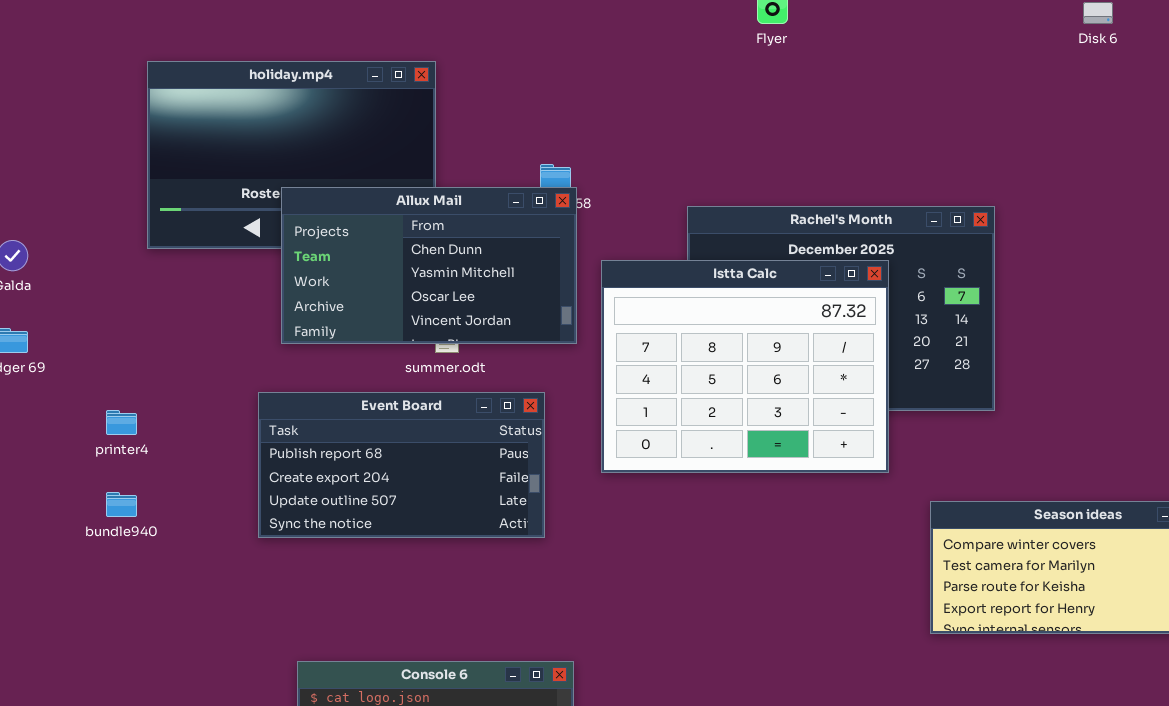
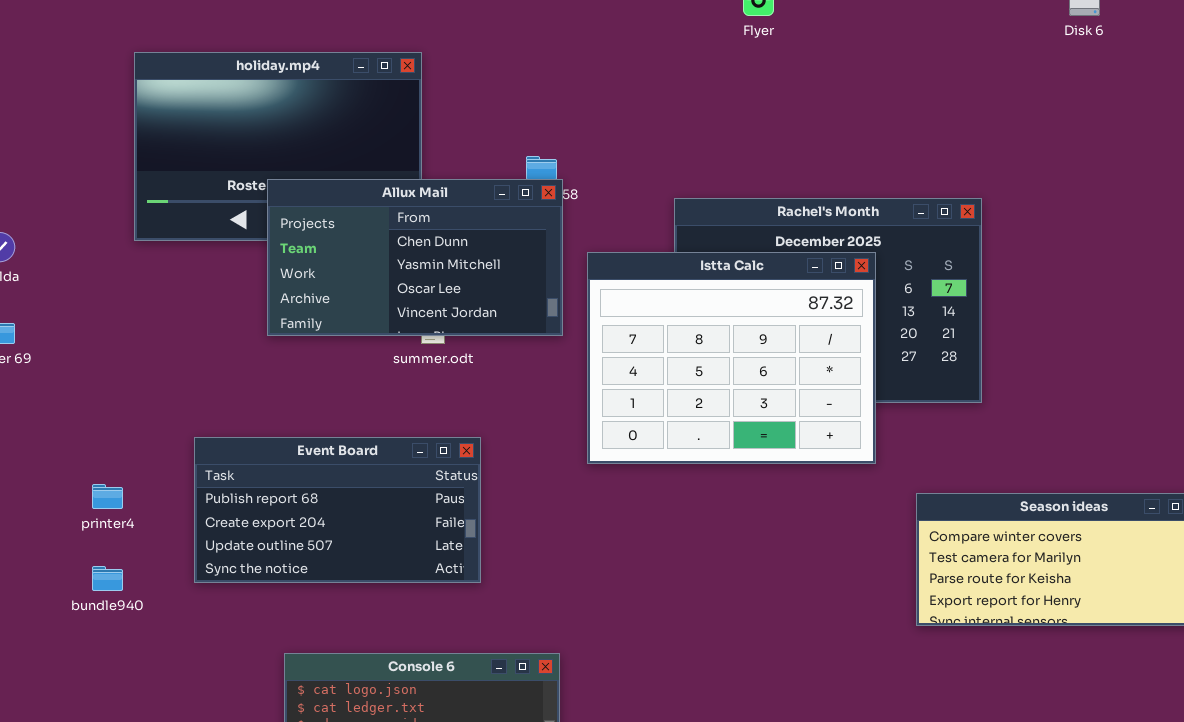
Event Board: [258,392,545,538] -> [194,437,481,583], moved
printer4: [106,410,137,435] -> [92,484,123,509], moved
bundle940: [106,492,137,517] -> [92,566,123,591], moved

